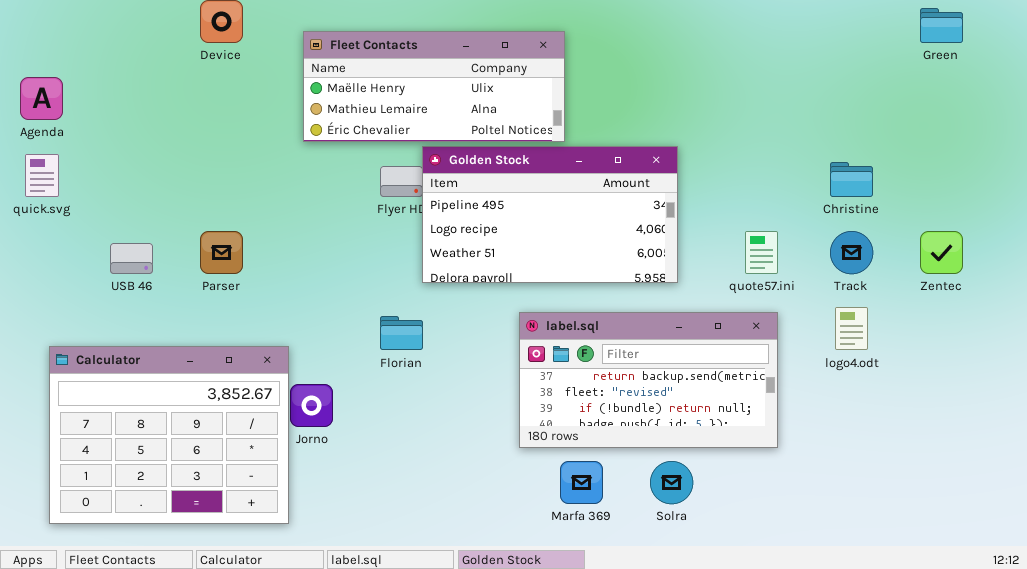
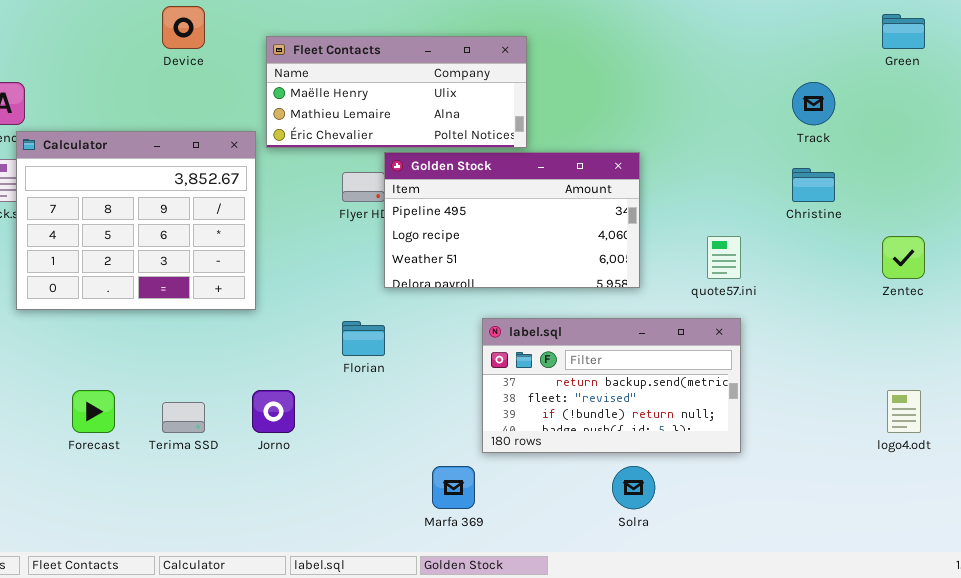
Track: [830,231,873,274] -> [792,82,835,125], moved
logo4.odt: [835,307,868,350] -> [887,390,921,433], moved
Calculator: [49,346,289,524] -> [16,131,256,310], moved
Marfa 369: [560,461,603,504] -> [432,466,475,509], moved

